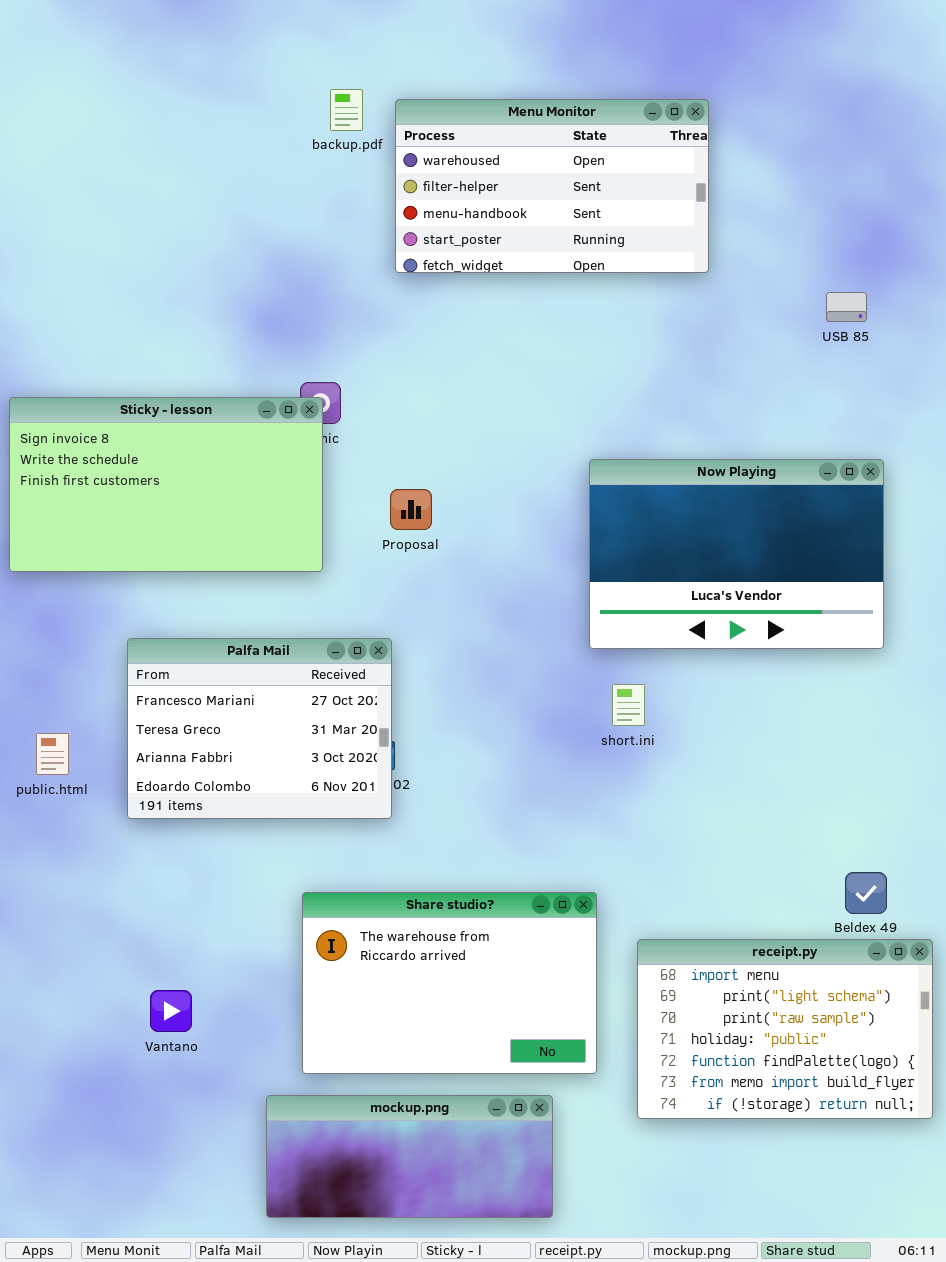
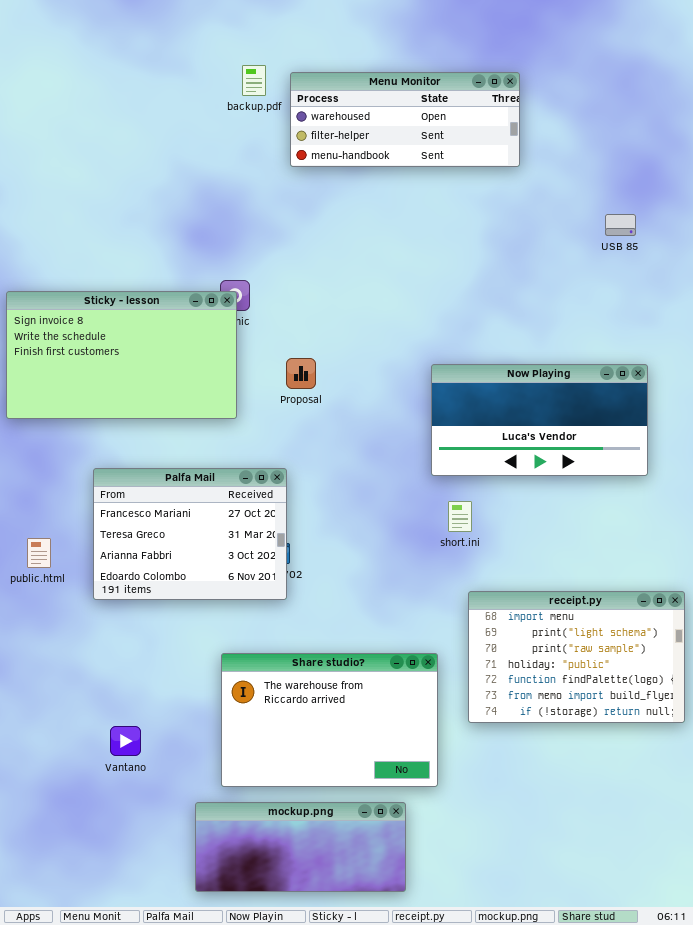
Menu Monitor: [395,99,709,273] -> [290,72,520,167], resized
Now Playing: [589,459,884,649] -> [431,364,648,476], resized
receipt.py: [637,939,933,1119] -> [468,591,685,723], moved

